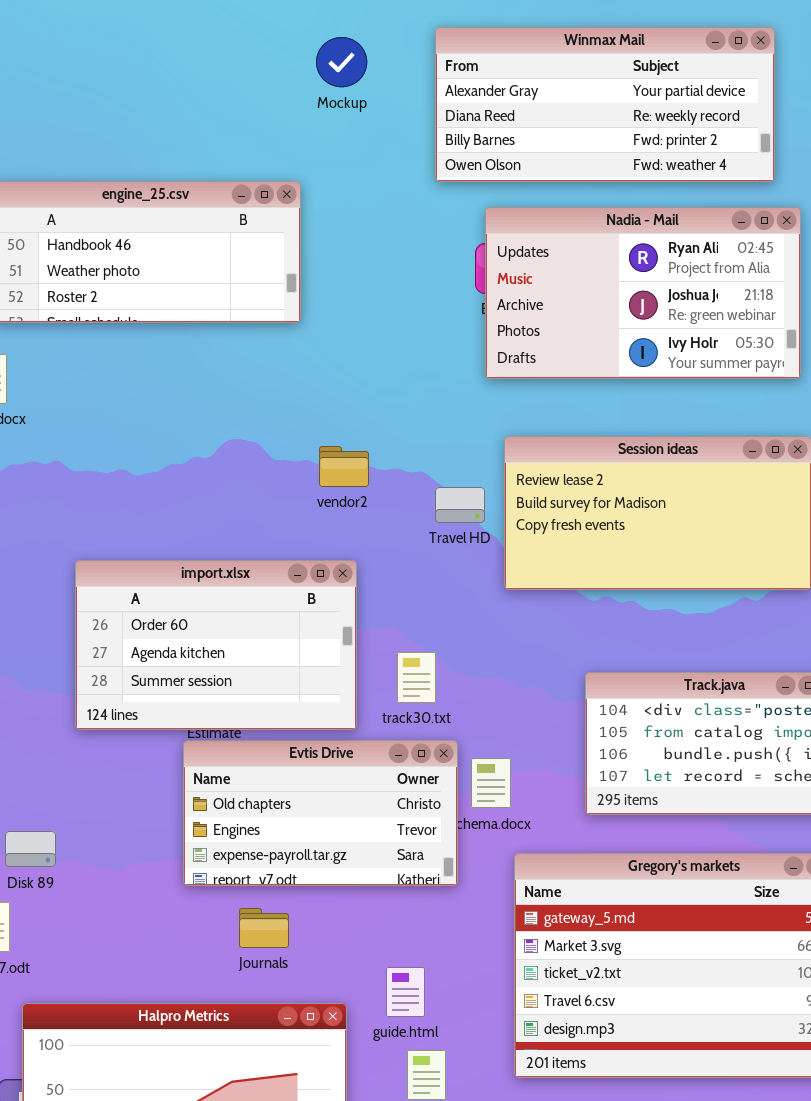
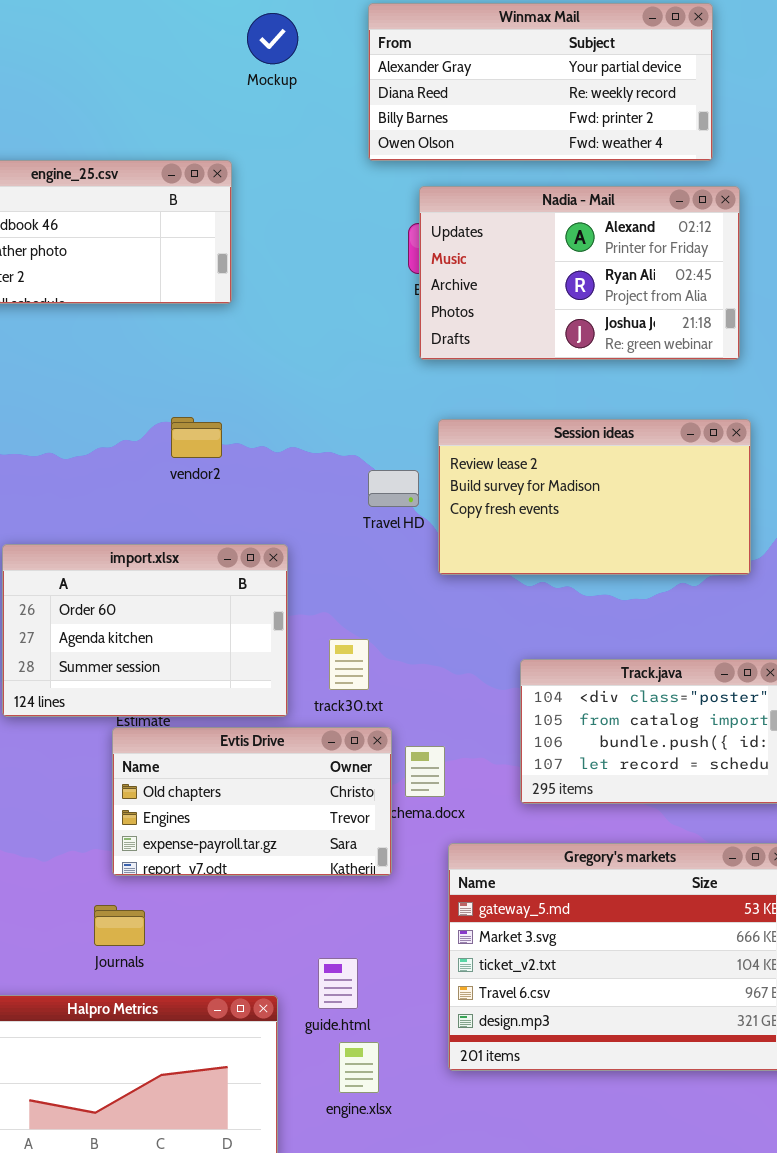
Nadia - Mail: [485,207,801,379] -> [419,186,740,360], scrolled up 1 row
vendor2: [319,446,369,487] -> [171,417,222,458], moved
Journals: [239,908,289,948] -> [94,905,145,946], moved

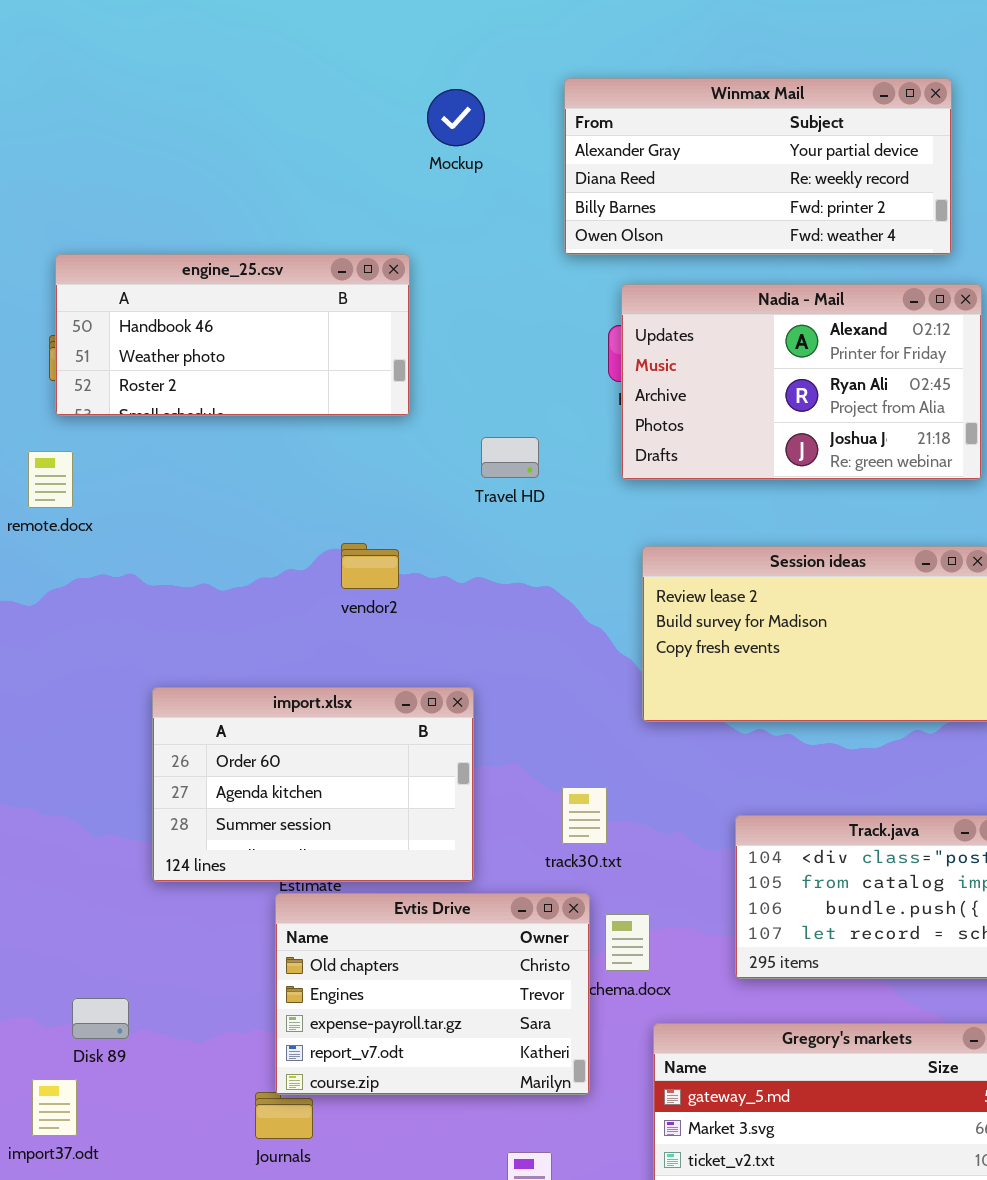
Travel HD: [368,470,419,507] -> [481,437,539,478], moved
track30.txt: [329,639,369,690] -> [562,787,607,844], moved
Evtis Drive: [112,727,392,876] -> [275,893,590,1095], resized

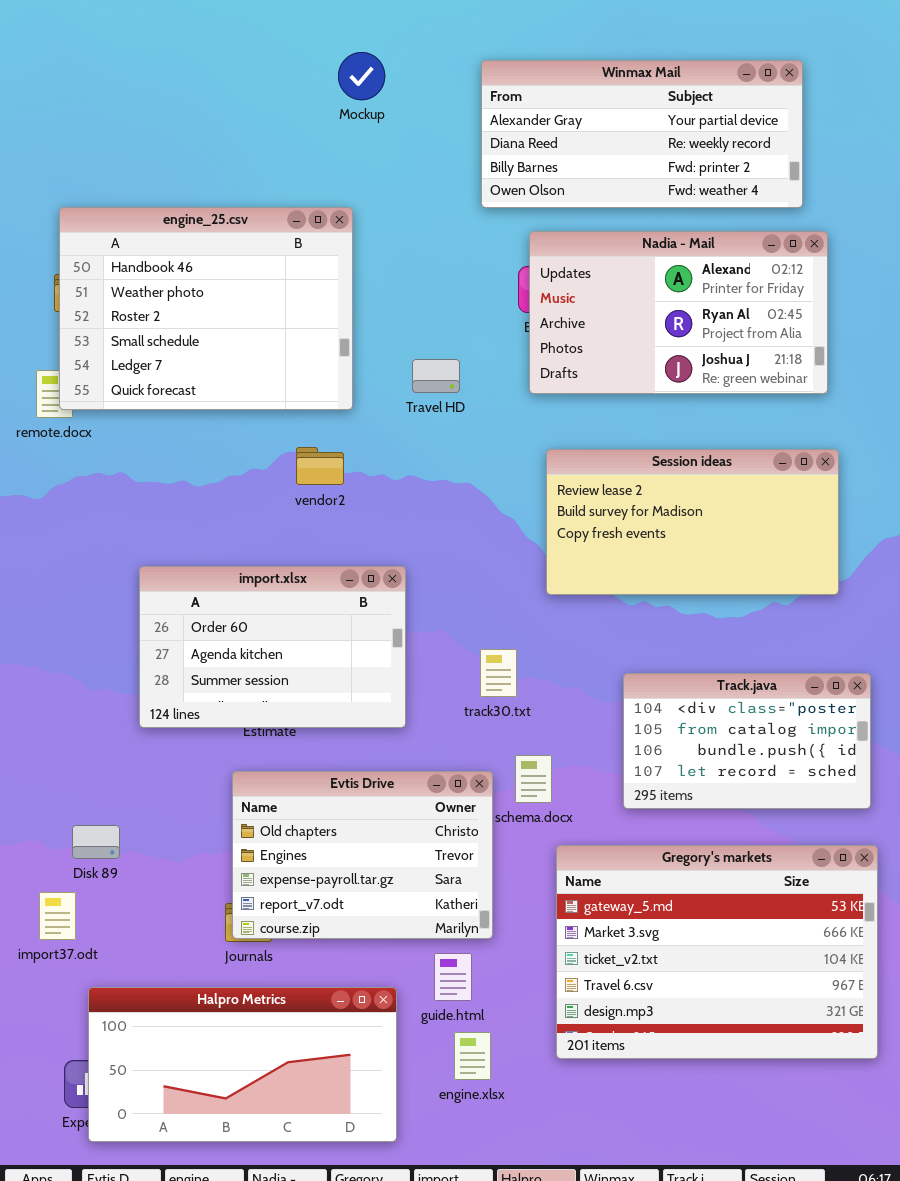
Mockup: [427,89,485,146] -> [338,52,385,100], moved
engine_25.csv: [55,254,410,416] -> [59,207,353,410], resized
Evtis Drive: [275,893,590,1095] -> [232,771,493,939], moved

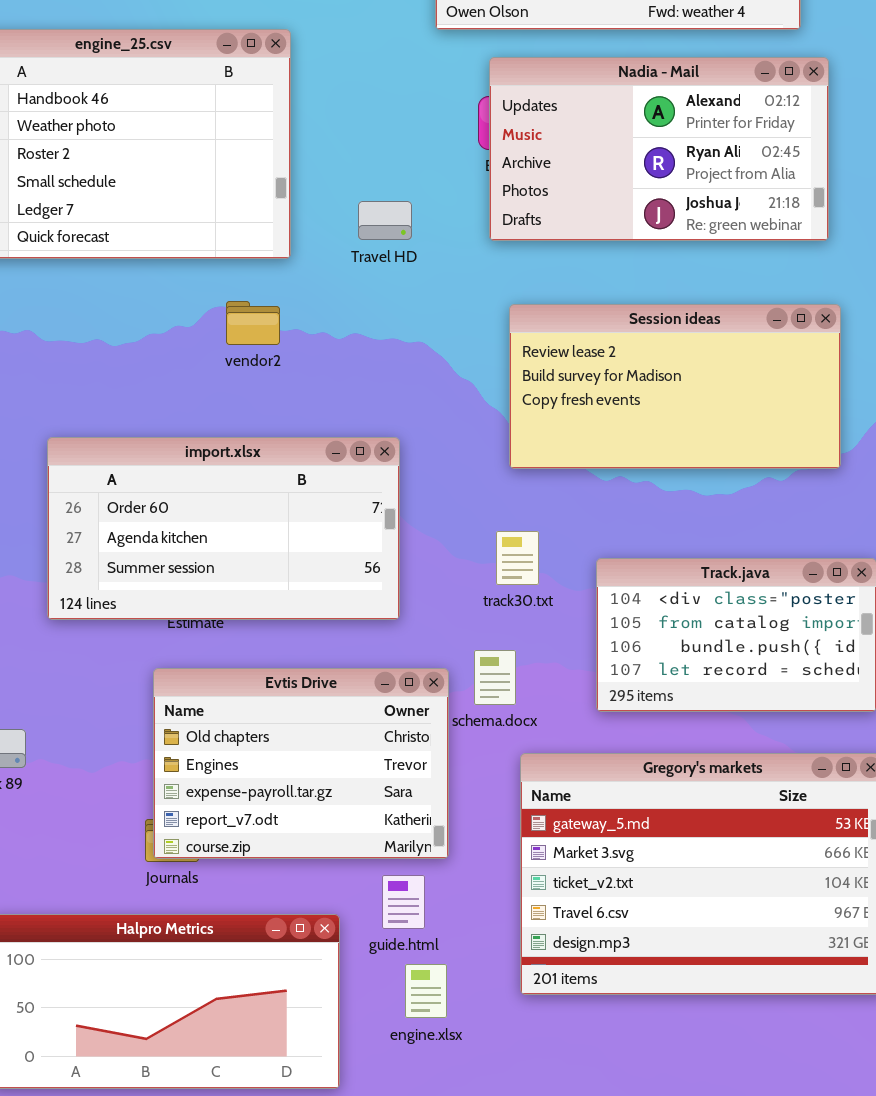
import.xlsx: [139,566,406,728] -> [47,437,400,620], resized
track30.txt: [480,649,517,697] -> [496,531,539,585], moved

